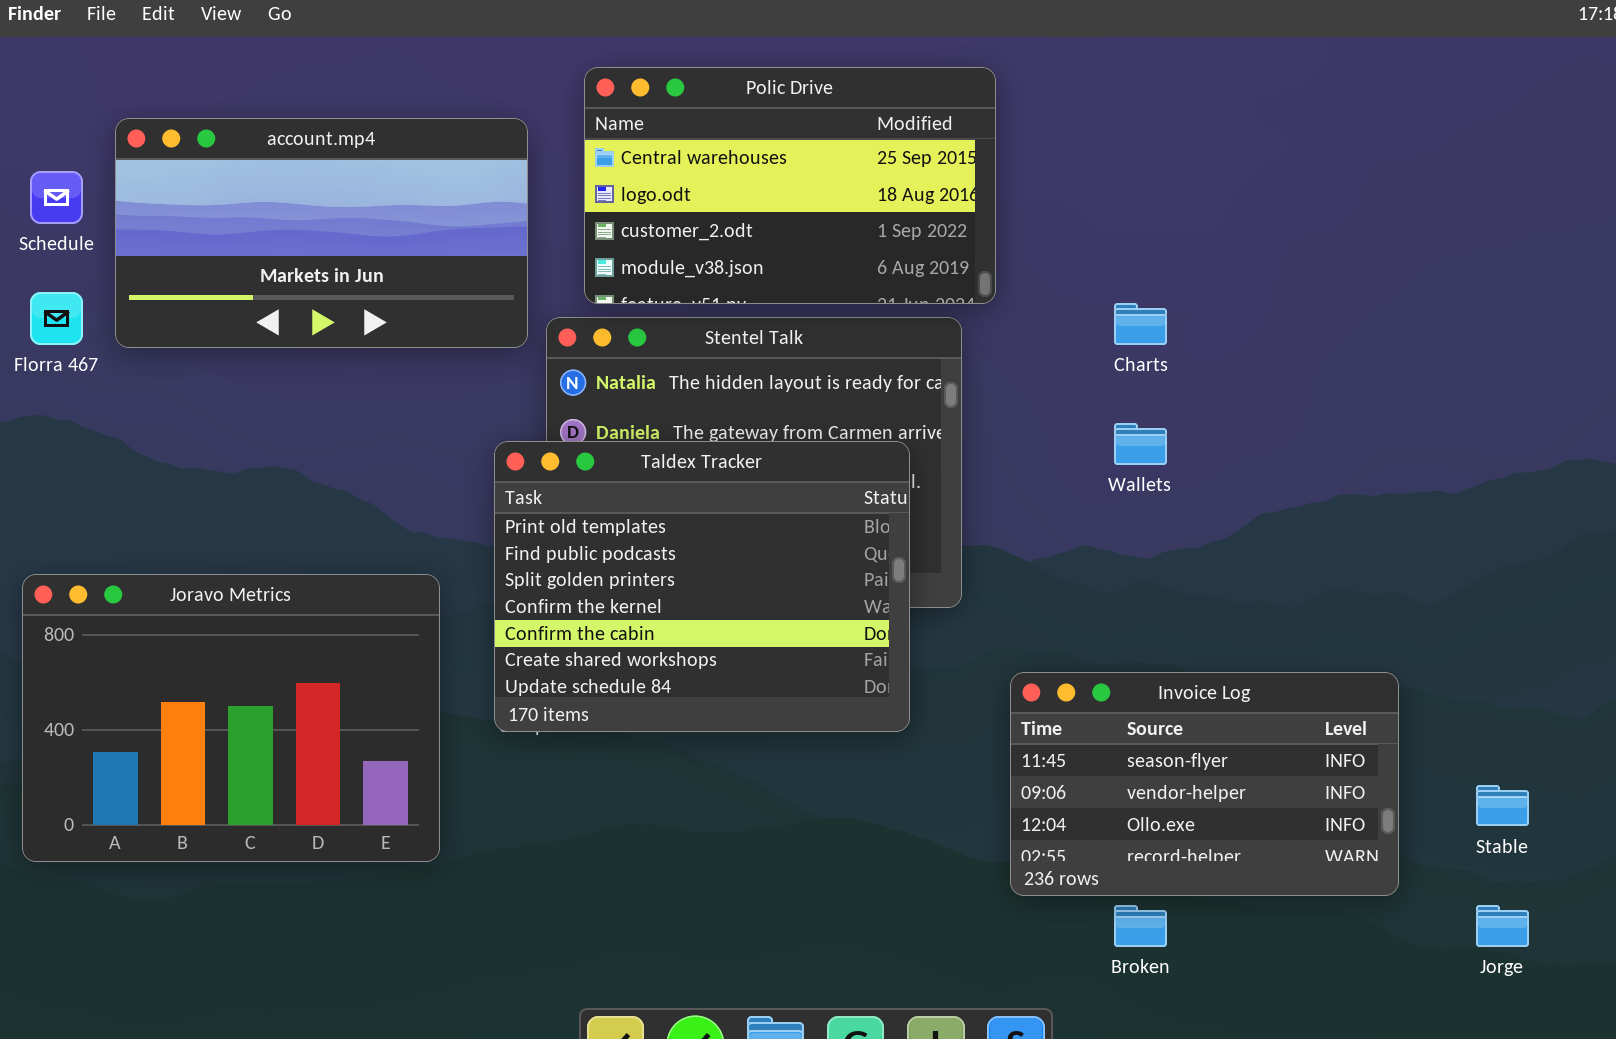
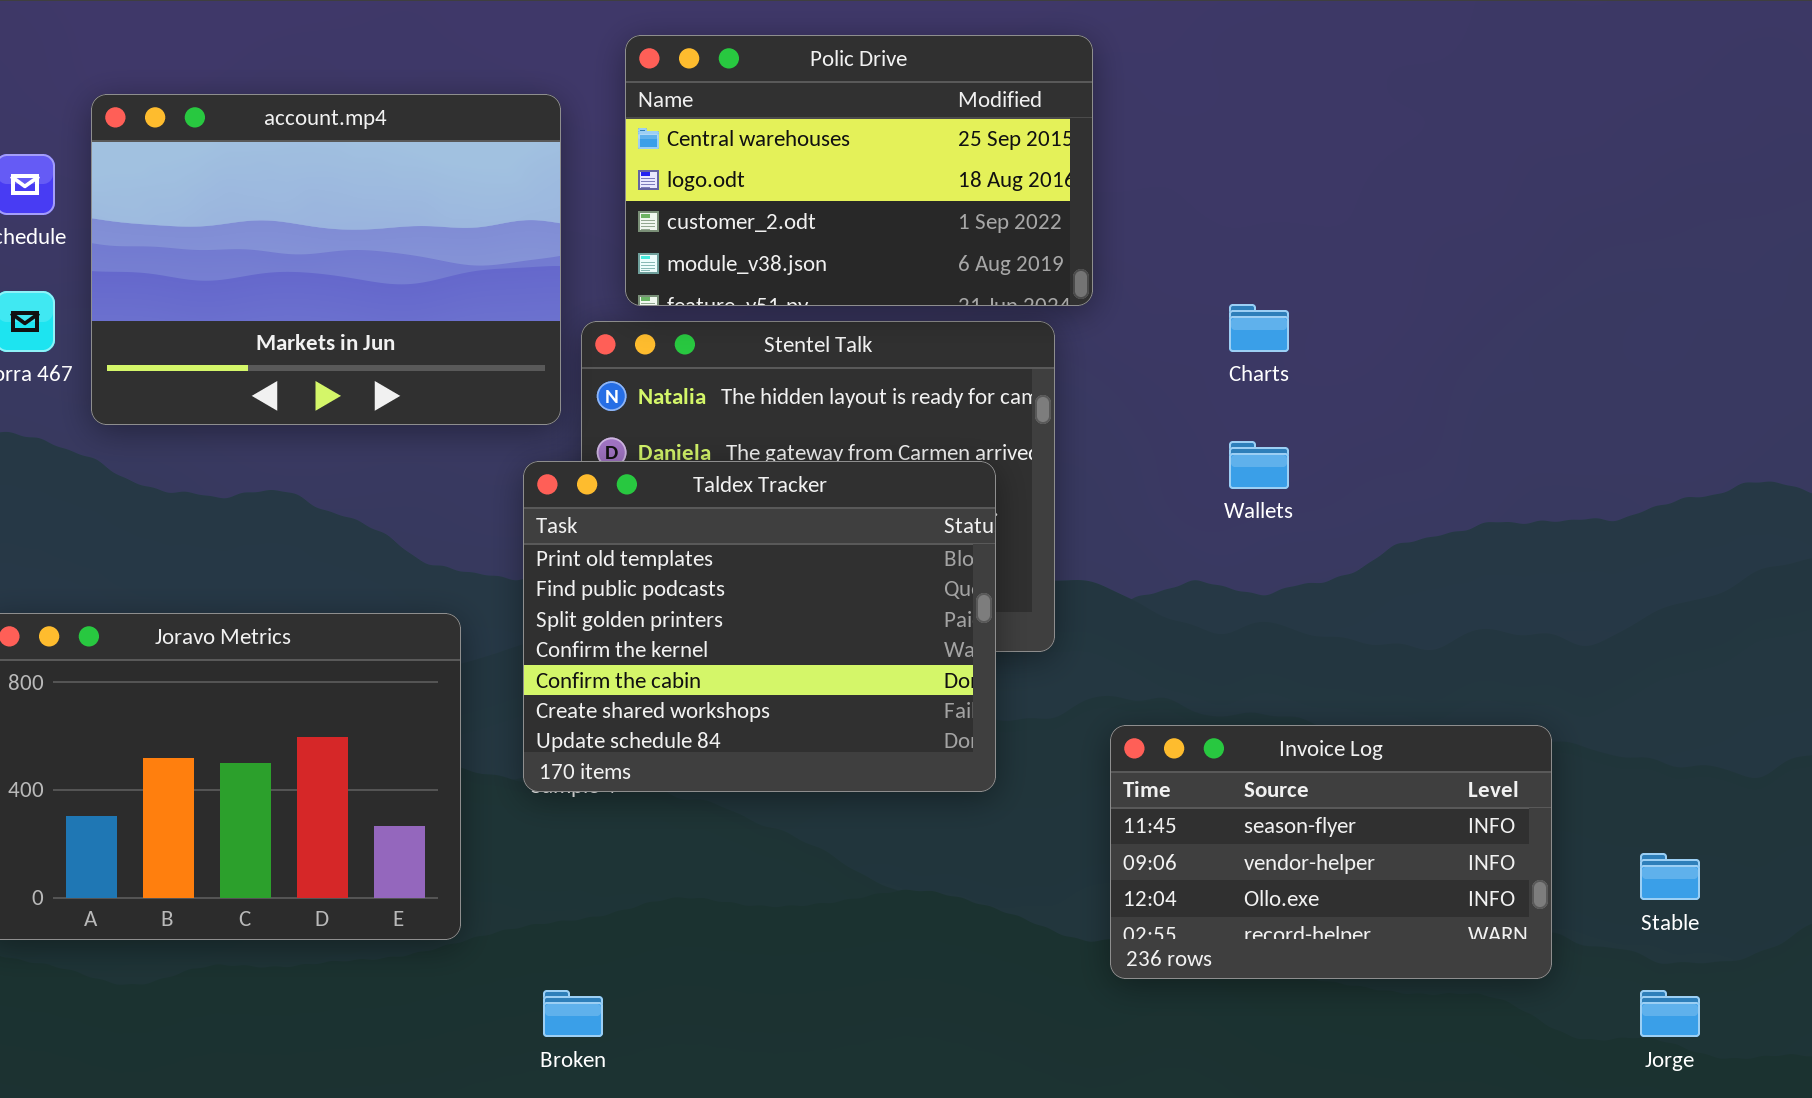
account.mp4: [115,118,528,348] -> [91,94,561,425], resized
Broken: [1114,905,1167,947] -> [543,990,603,1037], moved

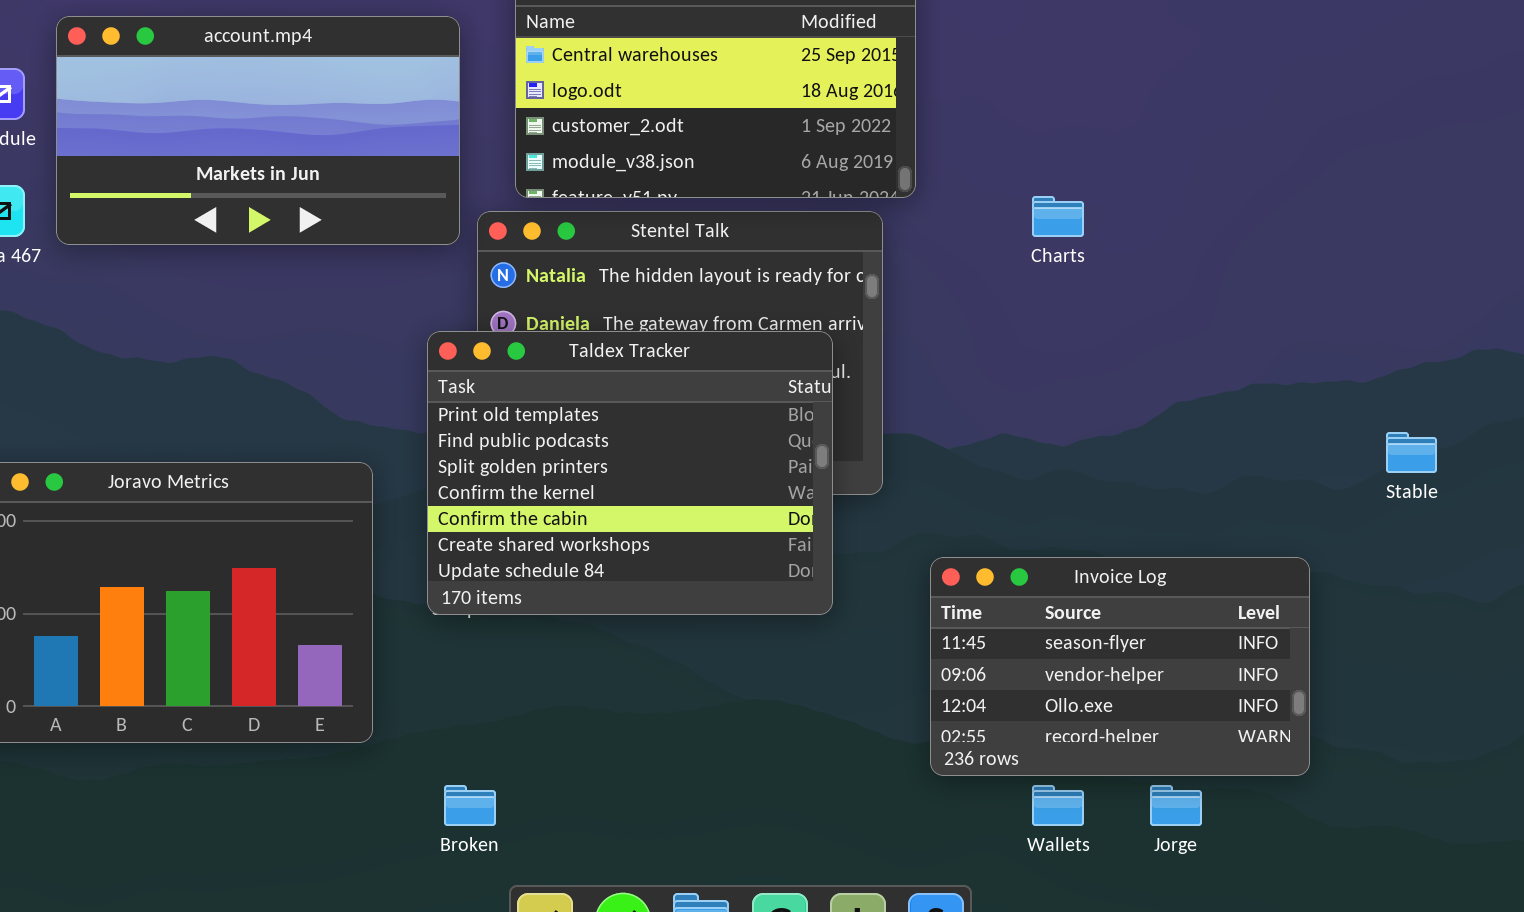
account.mp4: [91,94,561,425] -> [56,16,460,245], resized
Wallets: [1229,441,1289,489] -> [1032,785,1084,826], moved
Stable: [1640,853,1700,900] -> [1386,432,1437,473], moved
Jorge: [1640,990,1700,1037] -> [1150,785,1202,826], moved

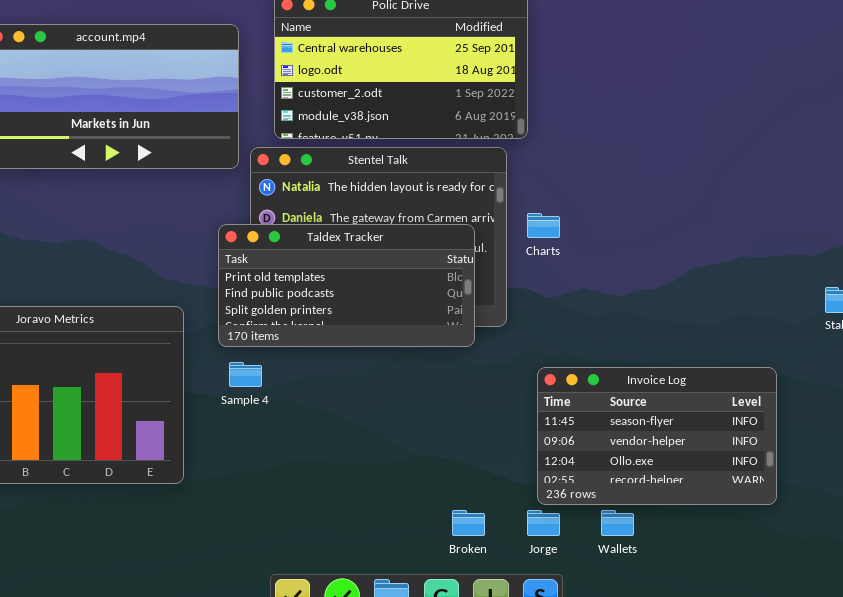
Charts: [1032,196,1084,237] -> [527,213,560,238], moved
Taldex Tracker: [427,331,833,615] -> [218,224,475,347], resized
Broken: [444,785,496,826] -> [452,510,485,536], moved
Jorge: [1150,785,1202,826] -> [527,510,560,536], moved

